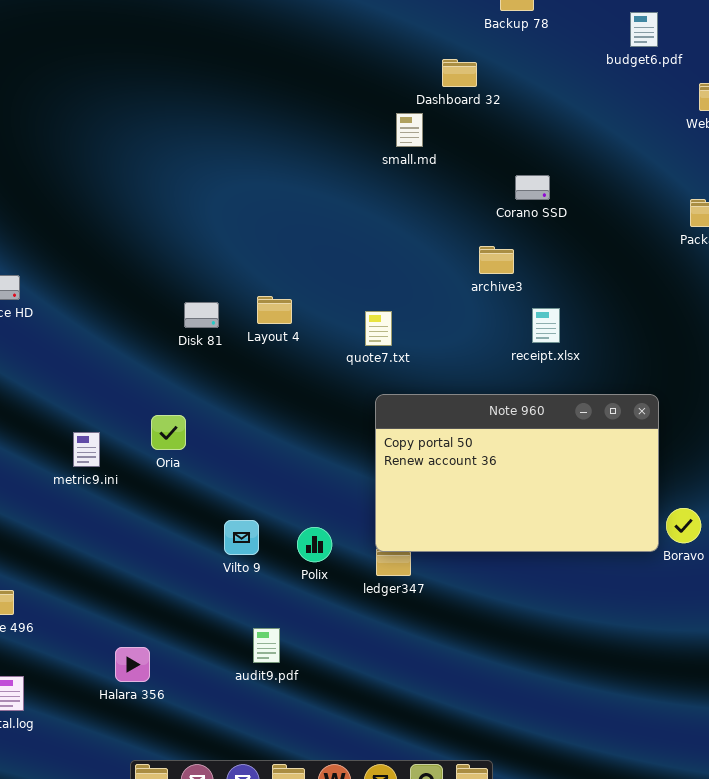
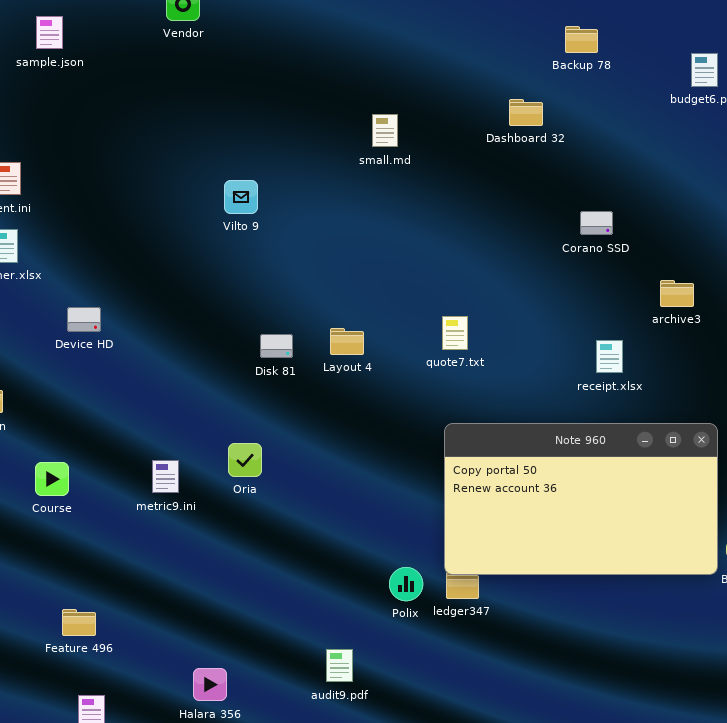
small.md: [396,113,423,147] -> [372,114,398,147], moved
archive3: [479,246,514,274] -> [660,280,694,307], moved
quote7.txt: [365,311,392,346] -> [442,316,468,350], moved
Vilto 9: [224,520,259,555] -> [224,180,258,214], moved
Polix: [297,527,332,562] -> [389,567,423,601], moved

